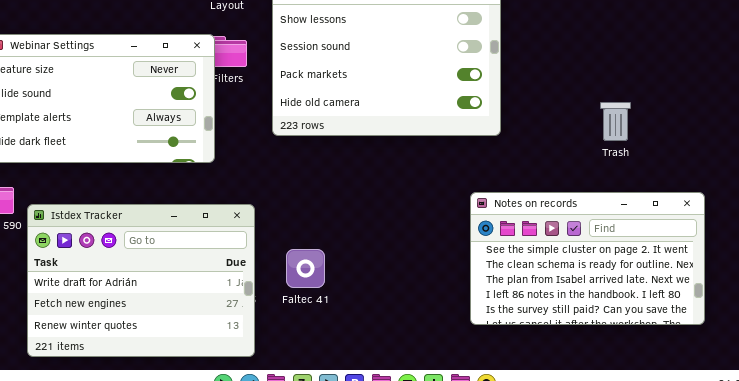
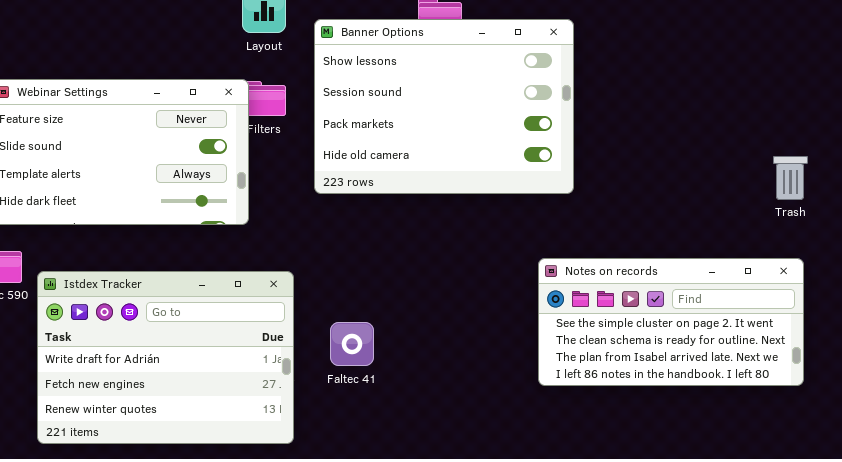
Trash: [600,102,631,141] -> [773,156,808,200], moved
Notes on records: [470,192,705,325] -> [538,258,804,386], resized

